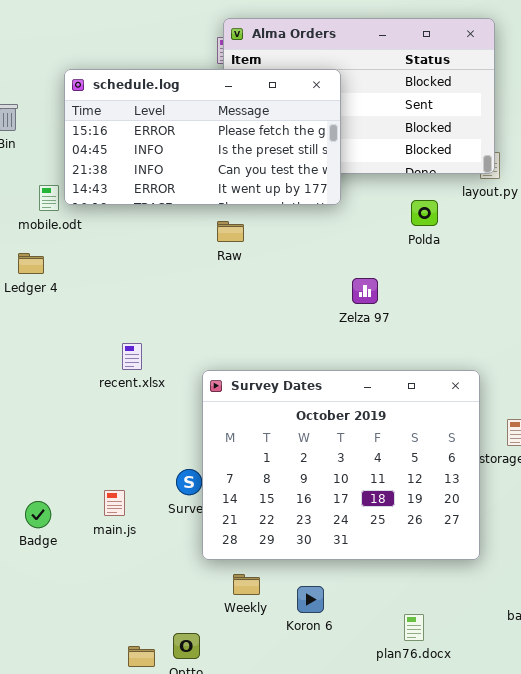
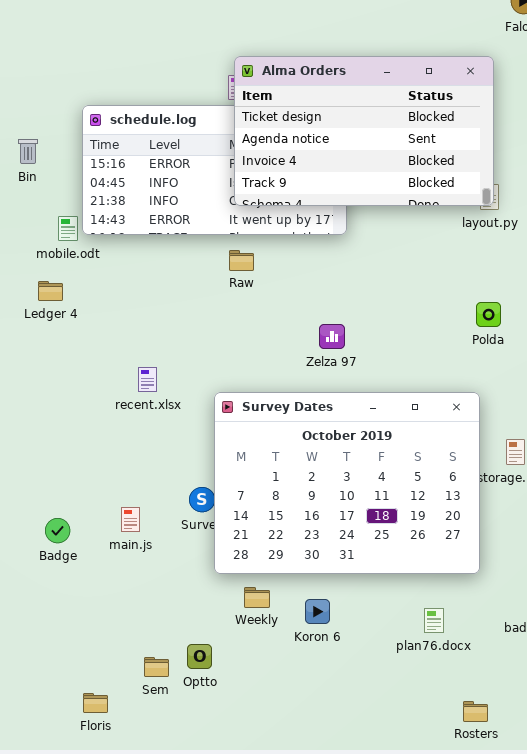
Alma Orders: [223,18,495,174] -> [234,56,494,206], raised
Polda: [411,200,438,226] -> [476,302,501,327], moved
Zelza 97: [352,278,378,304] -> [319,324,345,349], moved
plan76.docx: [404,614,424,641] -> [424,608,444,633], moved

